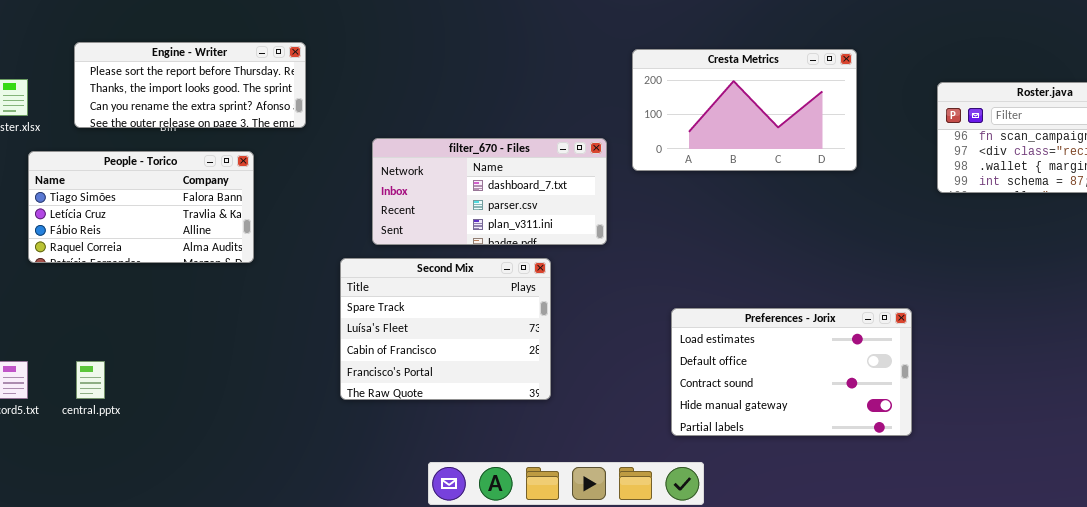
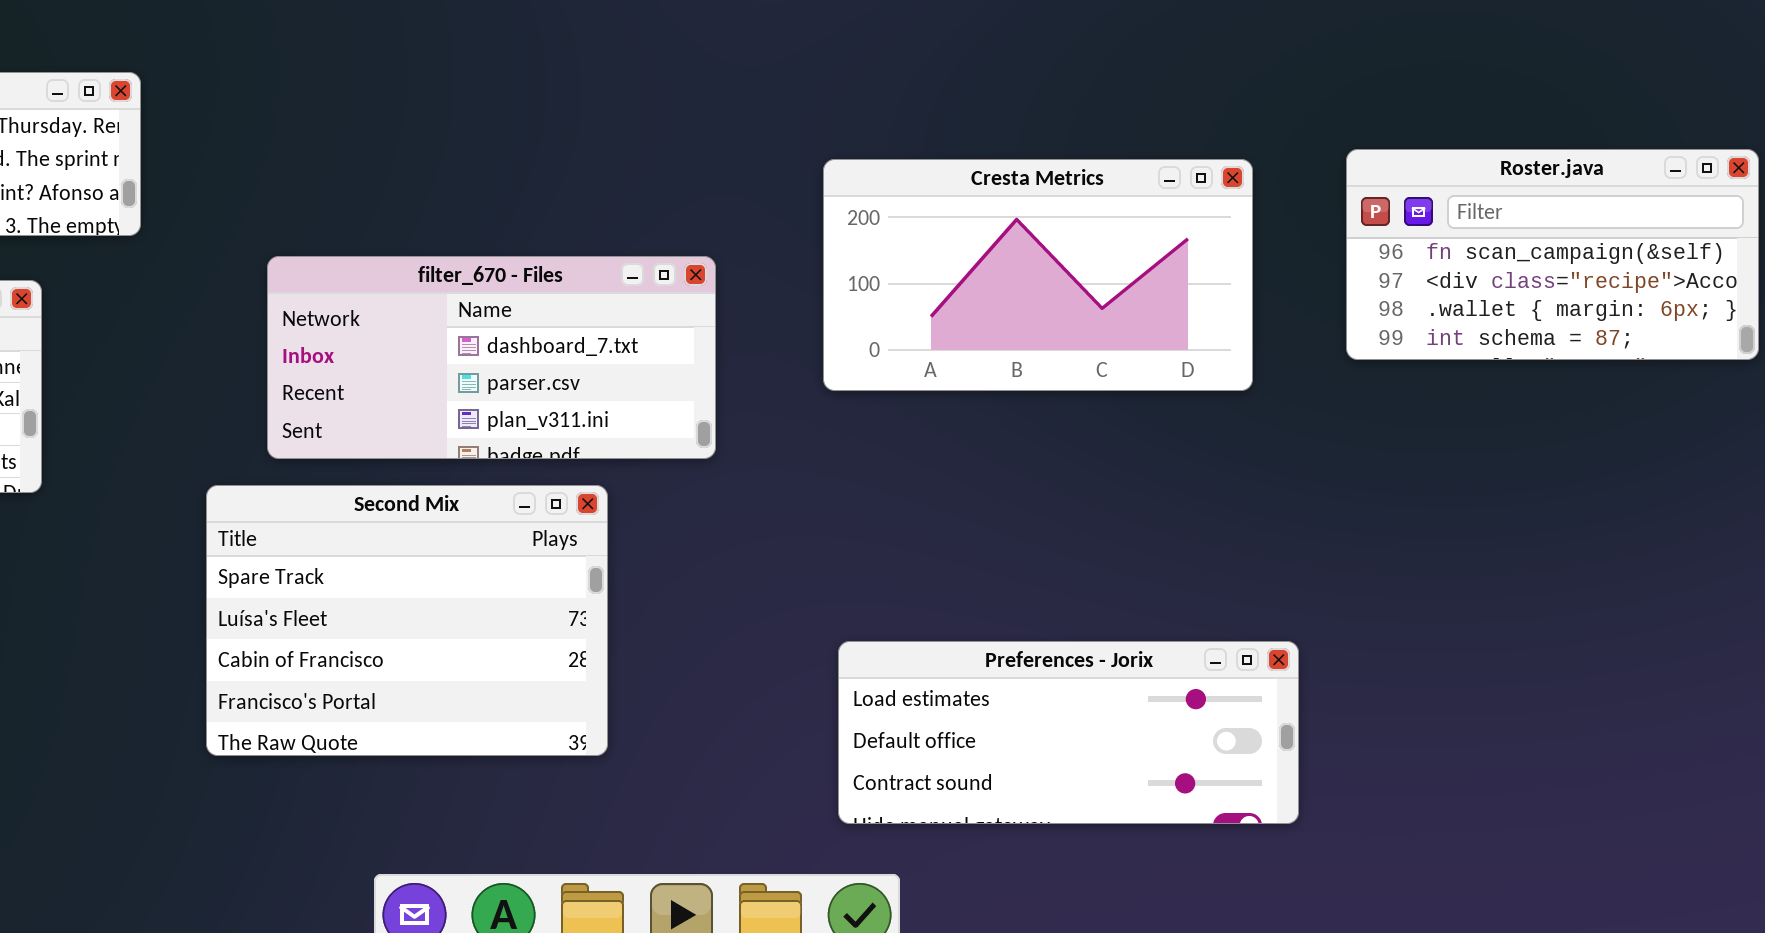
Cresta Metrics: [632,49,857,171] -> [823,159,1253,391], moved
Preferences - Jorix: [671,308,912,436] -> [838,641,1299,824], resized

